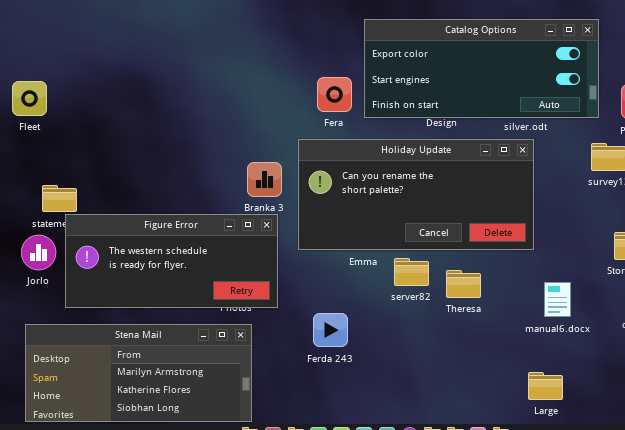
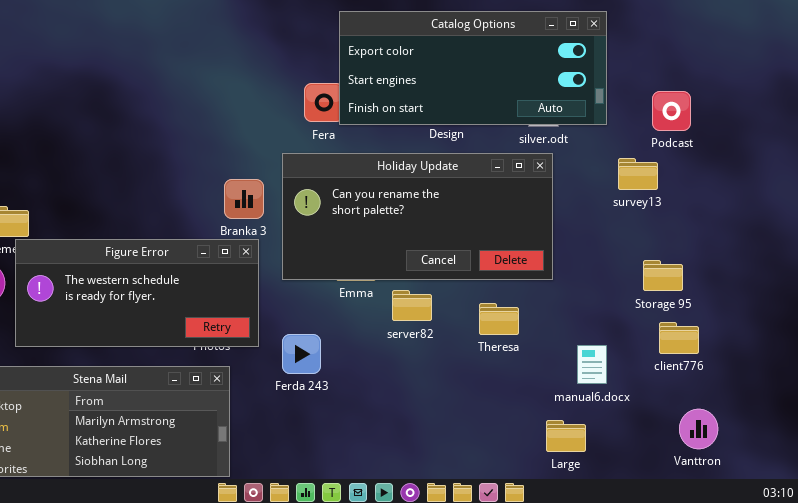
Catalog Options: [364,19,599,118] -> [339,11,607,125], moved
Theresa: [446,270,481,298] -> [479,303,519,335], moved
manual6.docx: [544,282,571,317] -> [577,345,607,384], moved
Ferda 243: [313,313,348,347] -> [282,334,321,374], moved

